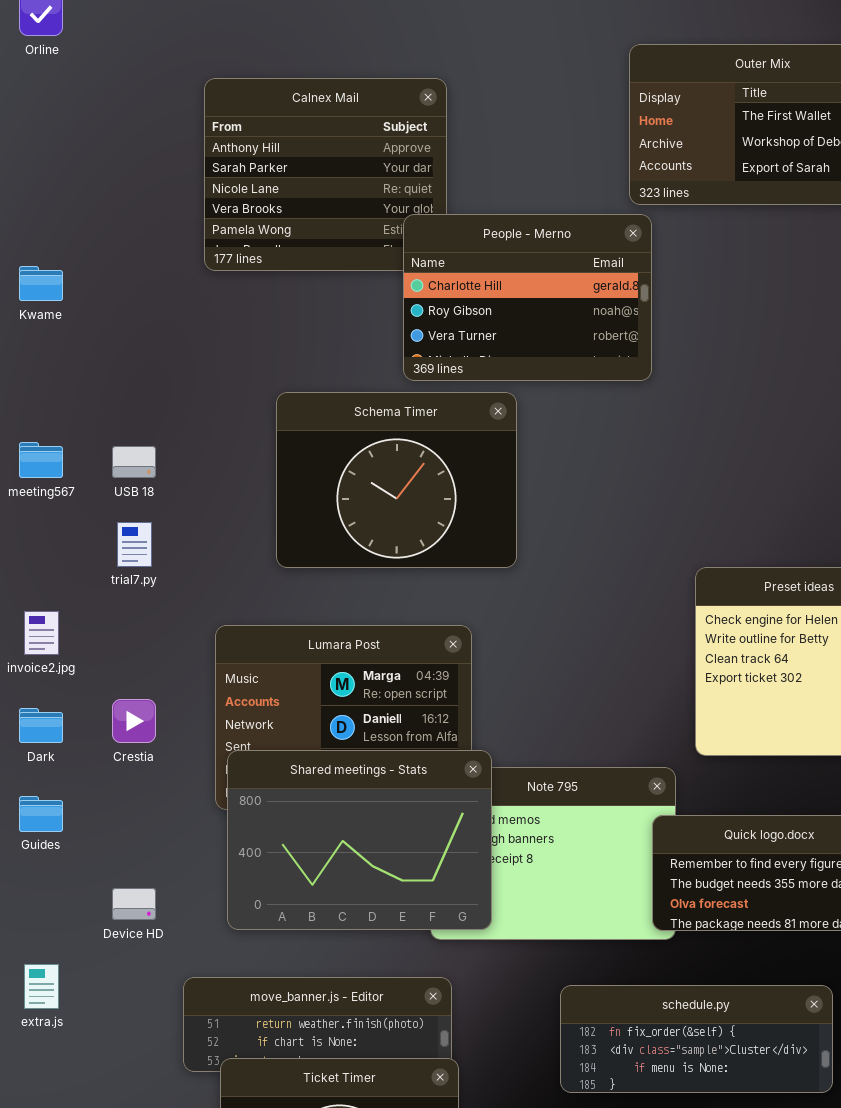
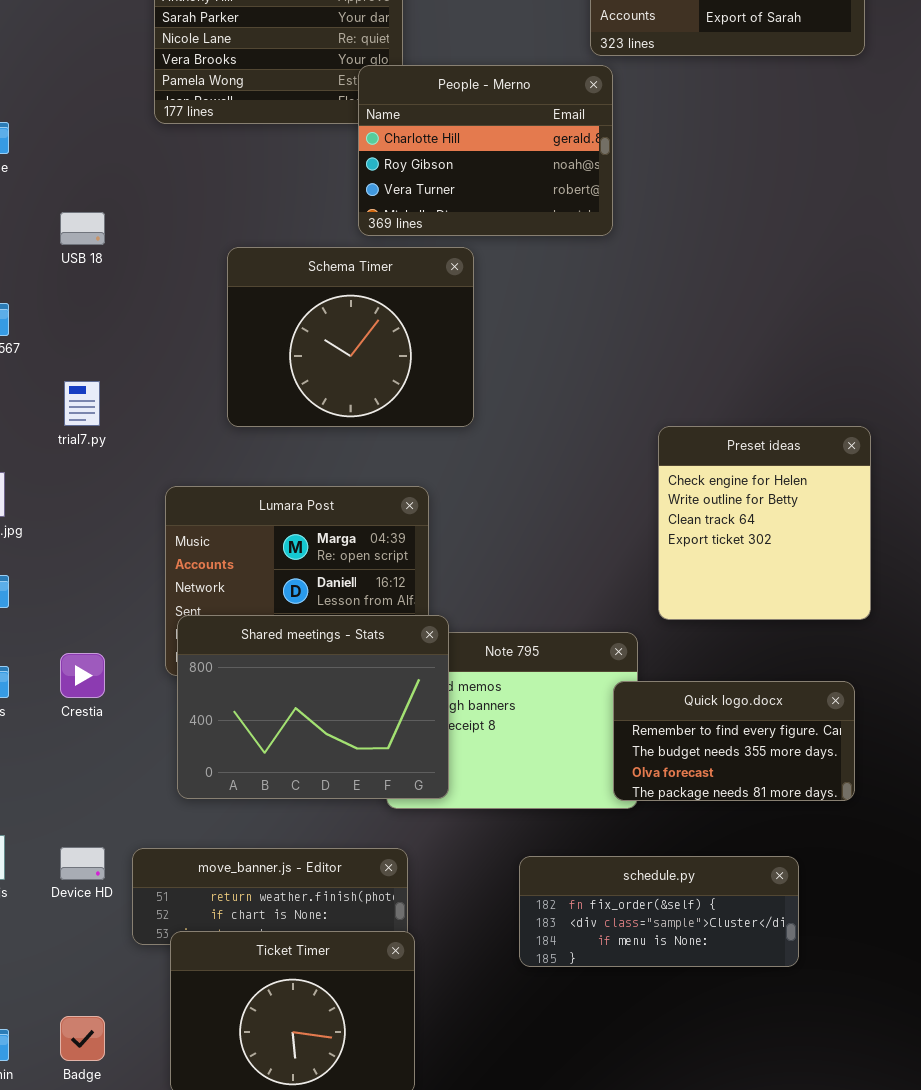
USB 18: [112,446,156,478] -> [60,212,105,245], moved
Crestia: [112,699,156,743] -> [60,653,105,698], moved
Device HD: [112,888,156,920] -> [60,847,105,880], moved

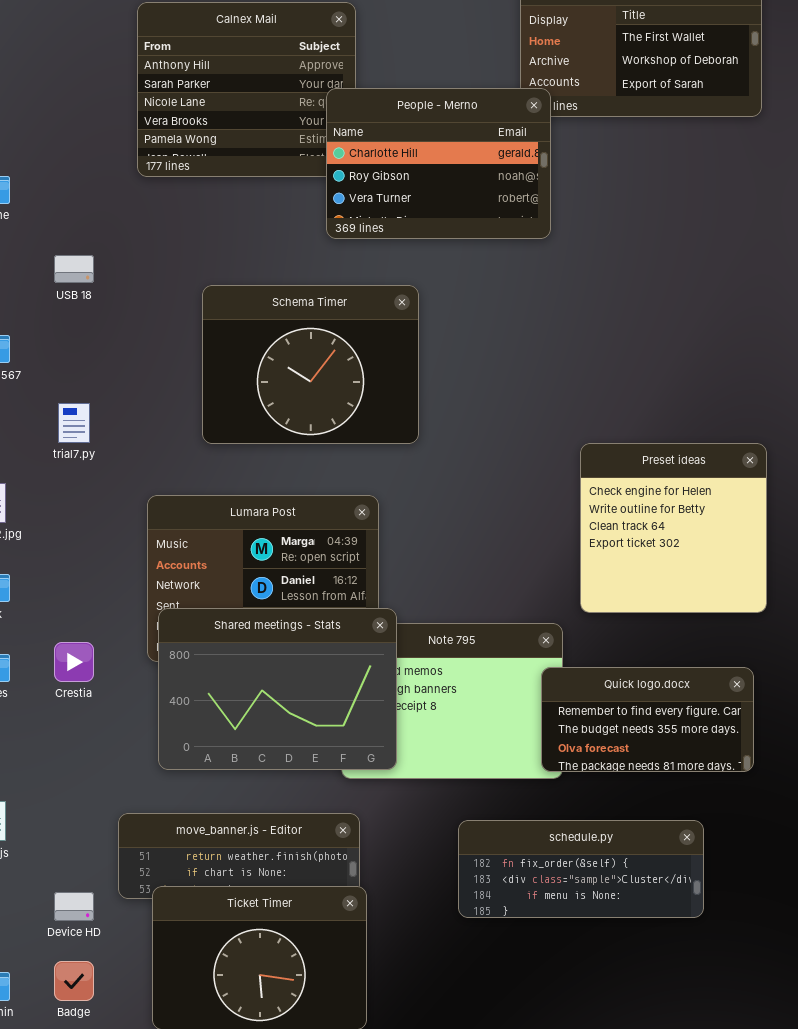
People - Merno: [358,65,613,236] -> [326,88,551,239], moved
Device HD: [60,847,105,880] -> [54,892,94,921], moved

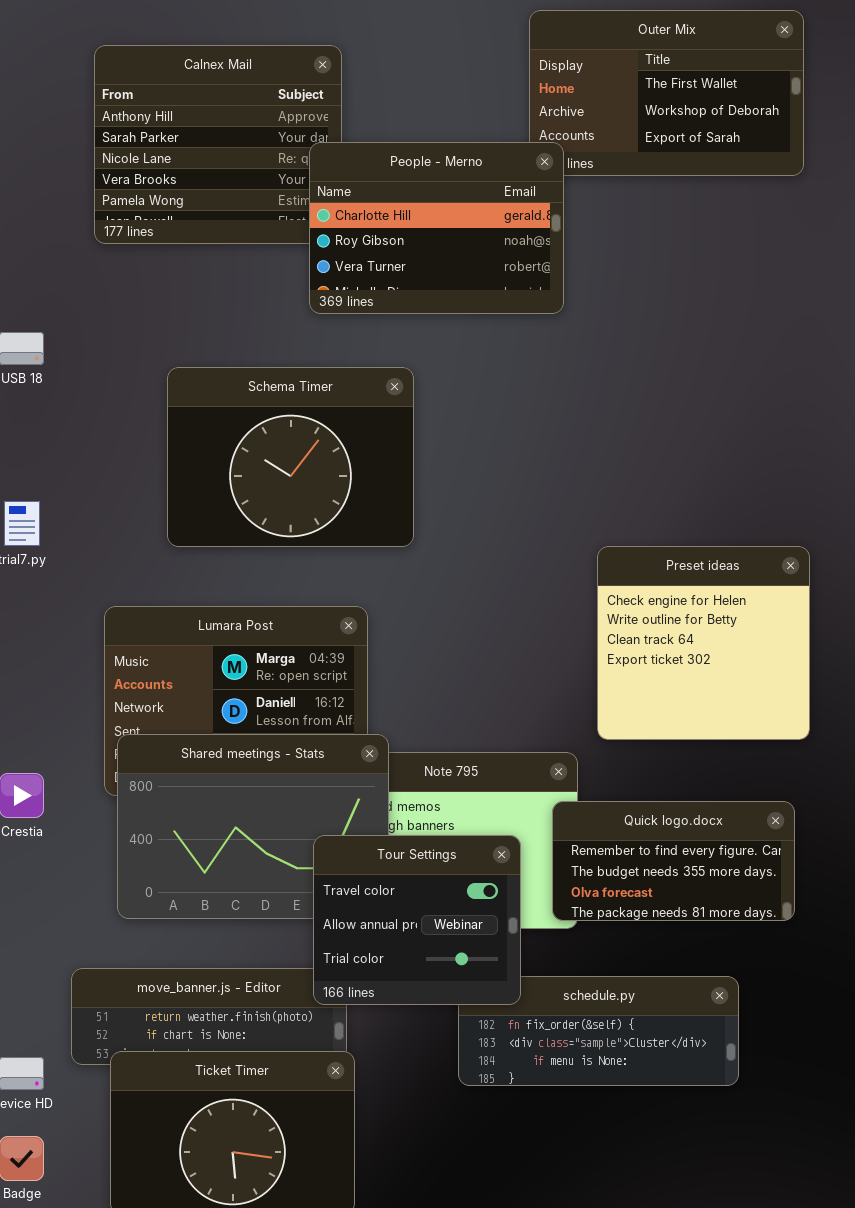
Tour Settings: none -> [313,835,521,1005], opened

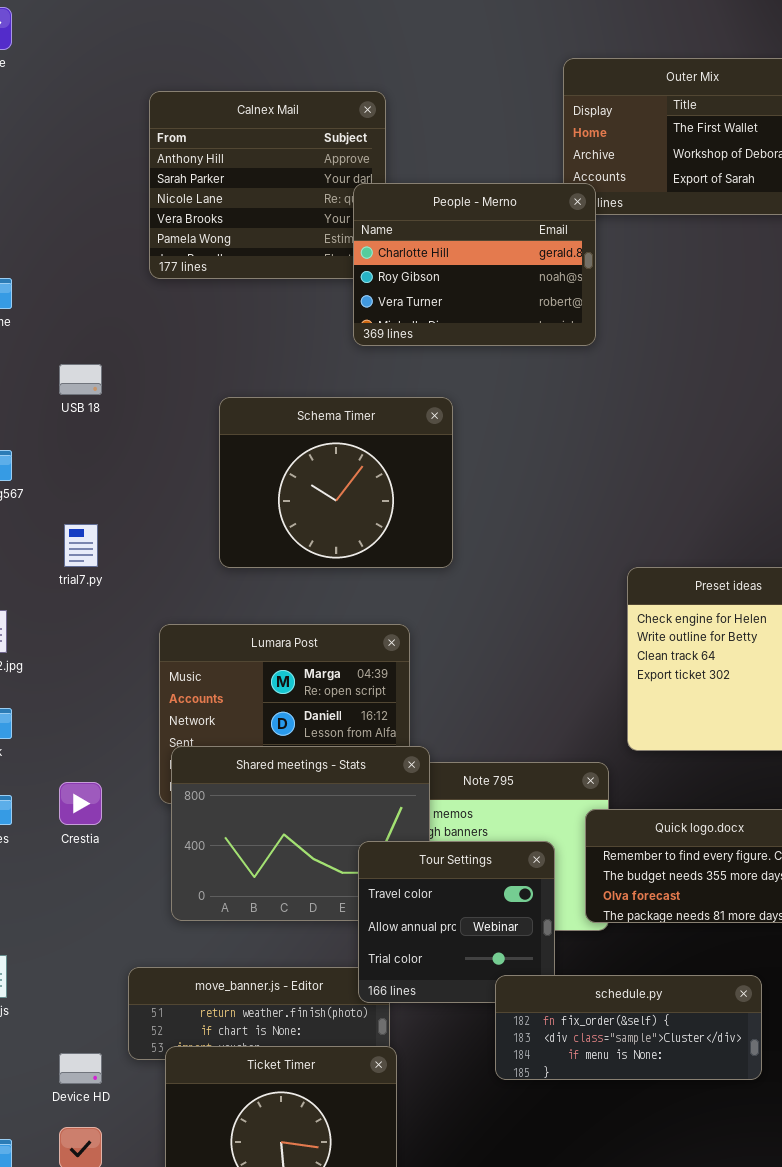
schedule.py: [458,976,739,1086] -> [495,975,762,1080], raised

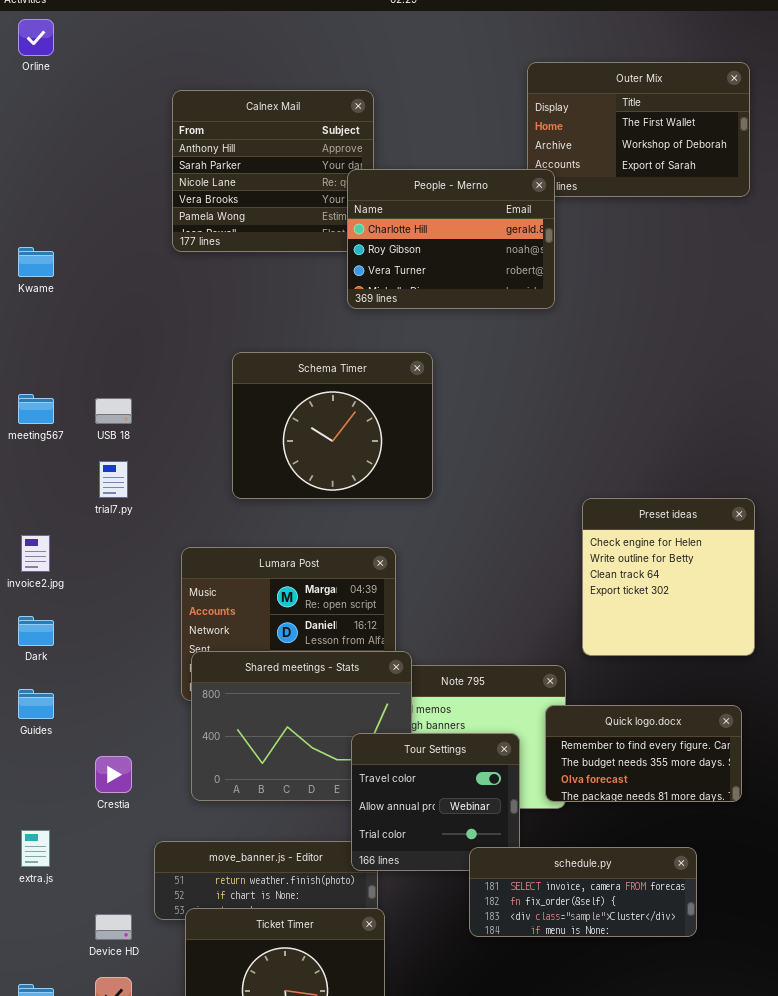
USB 18: [59,364,102,395] -> [95,398,132,424], moved
Crestia: [59,782,102,825] -> [95,756,132,793], moved
schedule.py: [495,975,762,1080] -> [469,847,697,937], scrolled up 1 row

